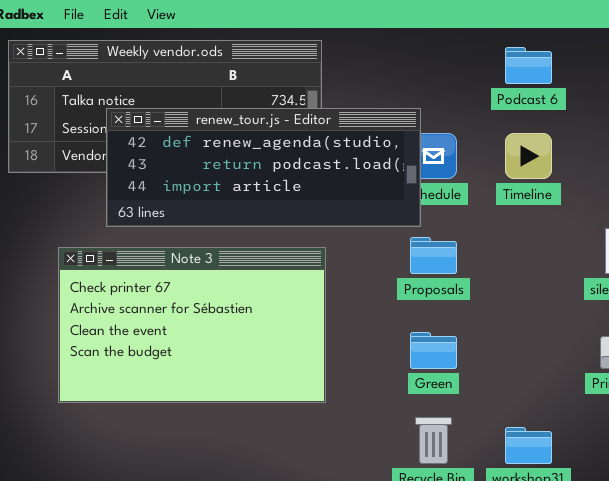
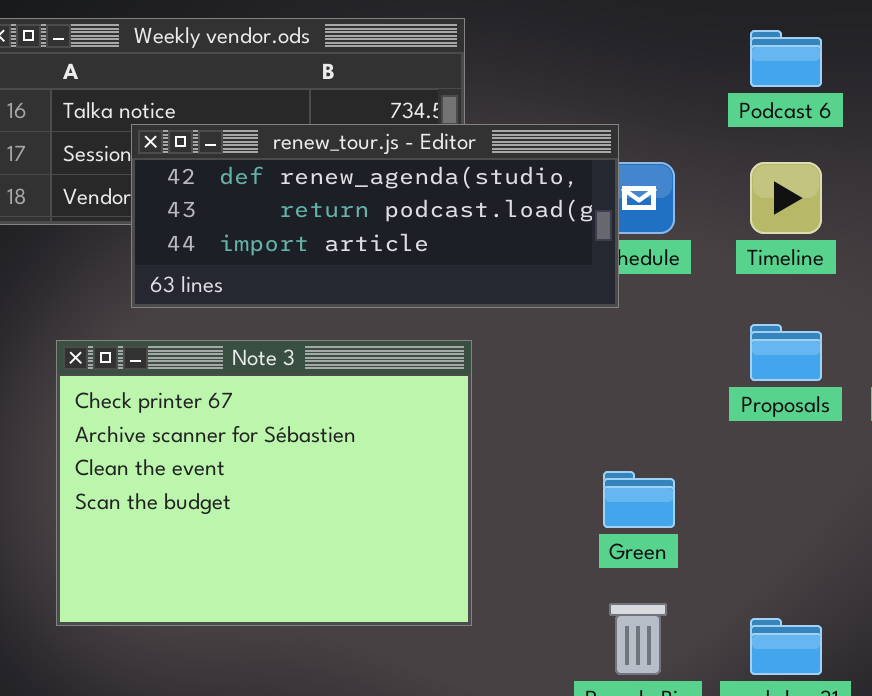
Proposals: [410,237,457,274] -> [750,324,822,381], moved
Note 3: [58,247,326,403] -> [56,340,472,626], resized

